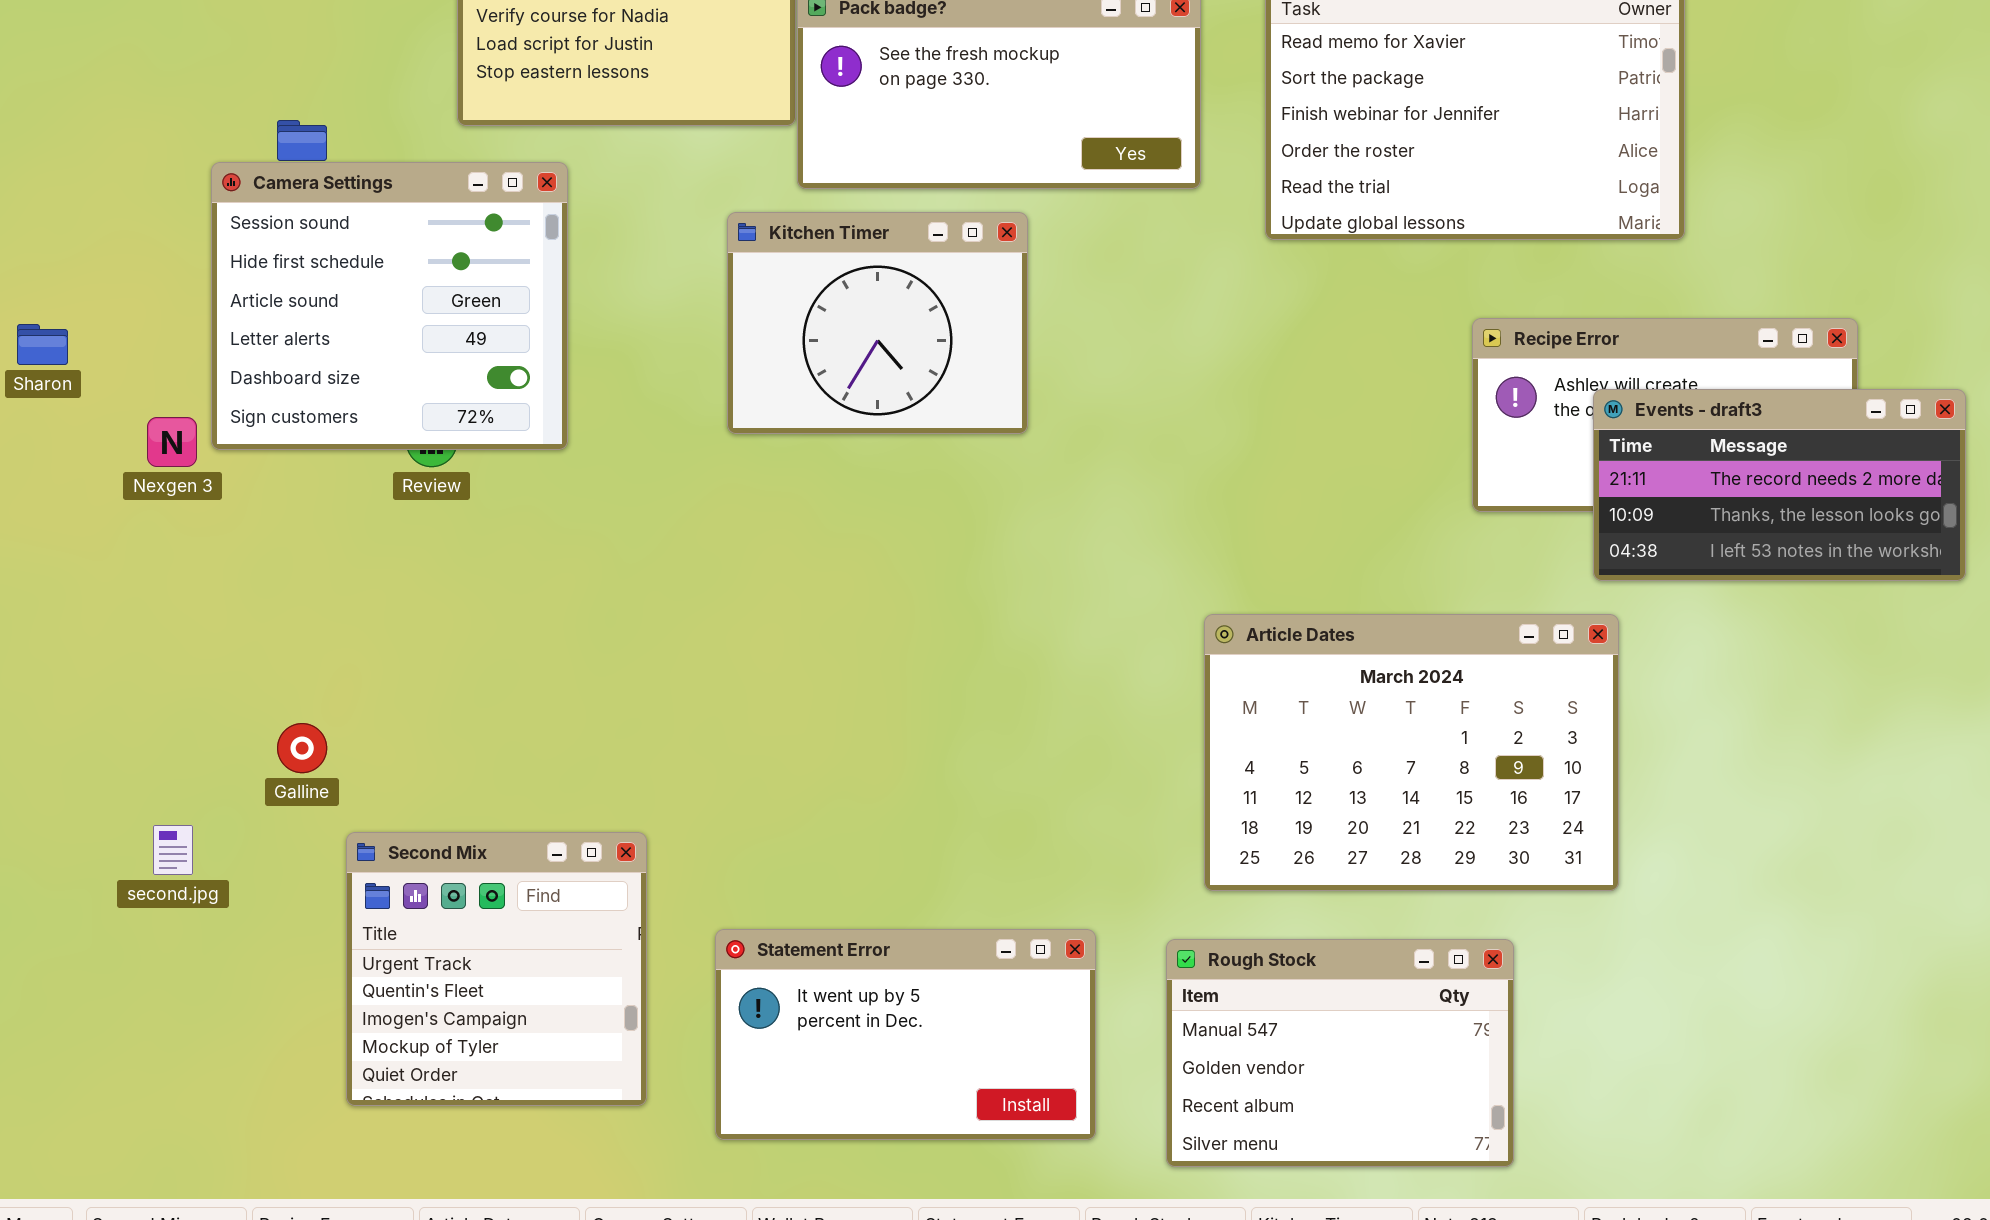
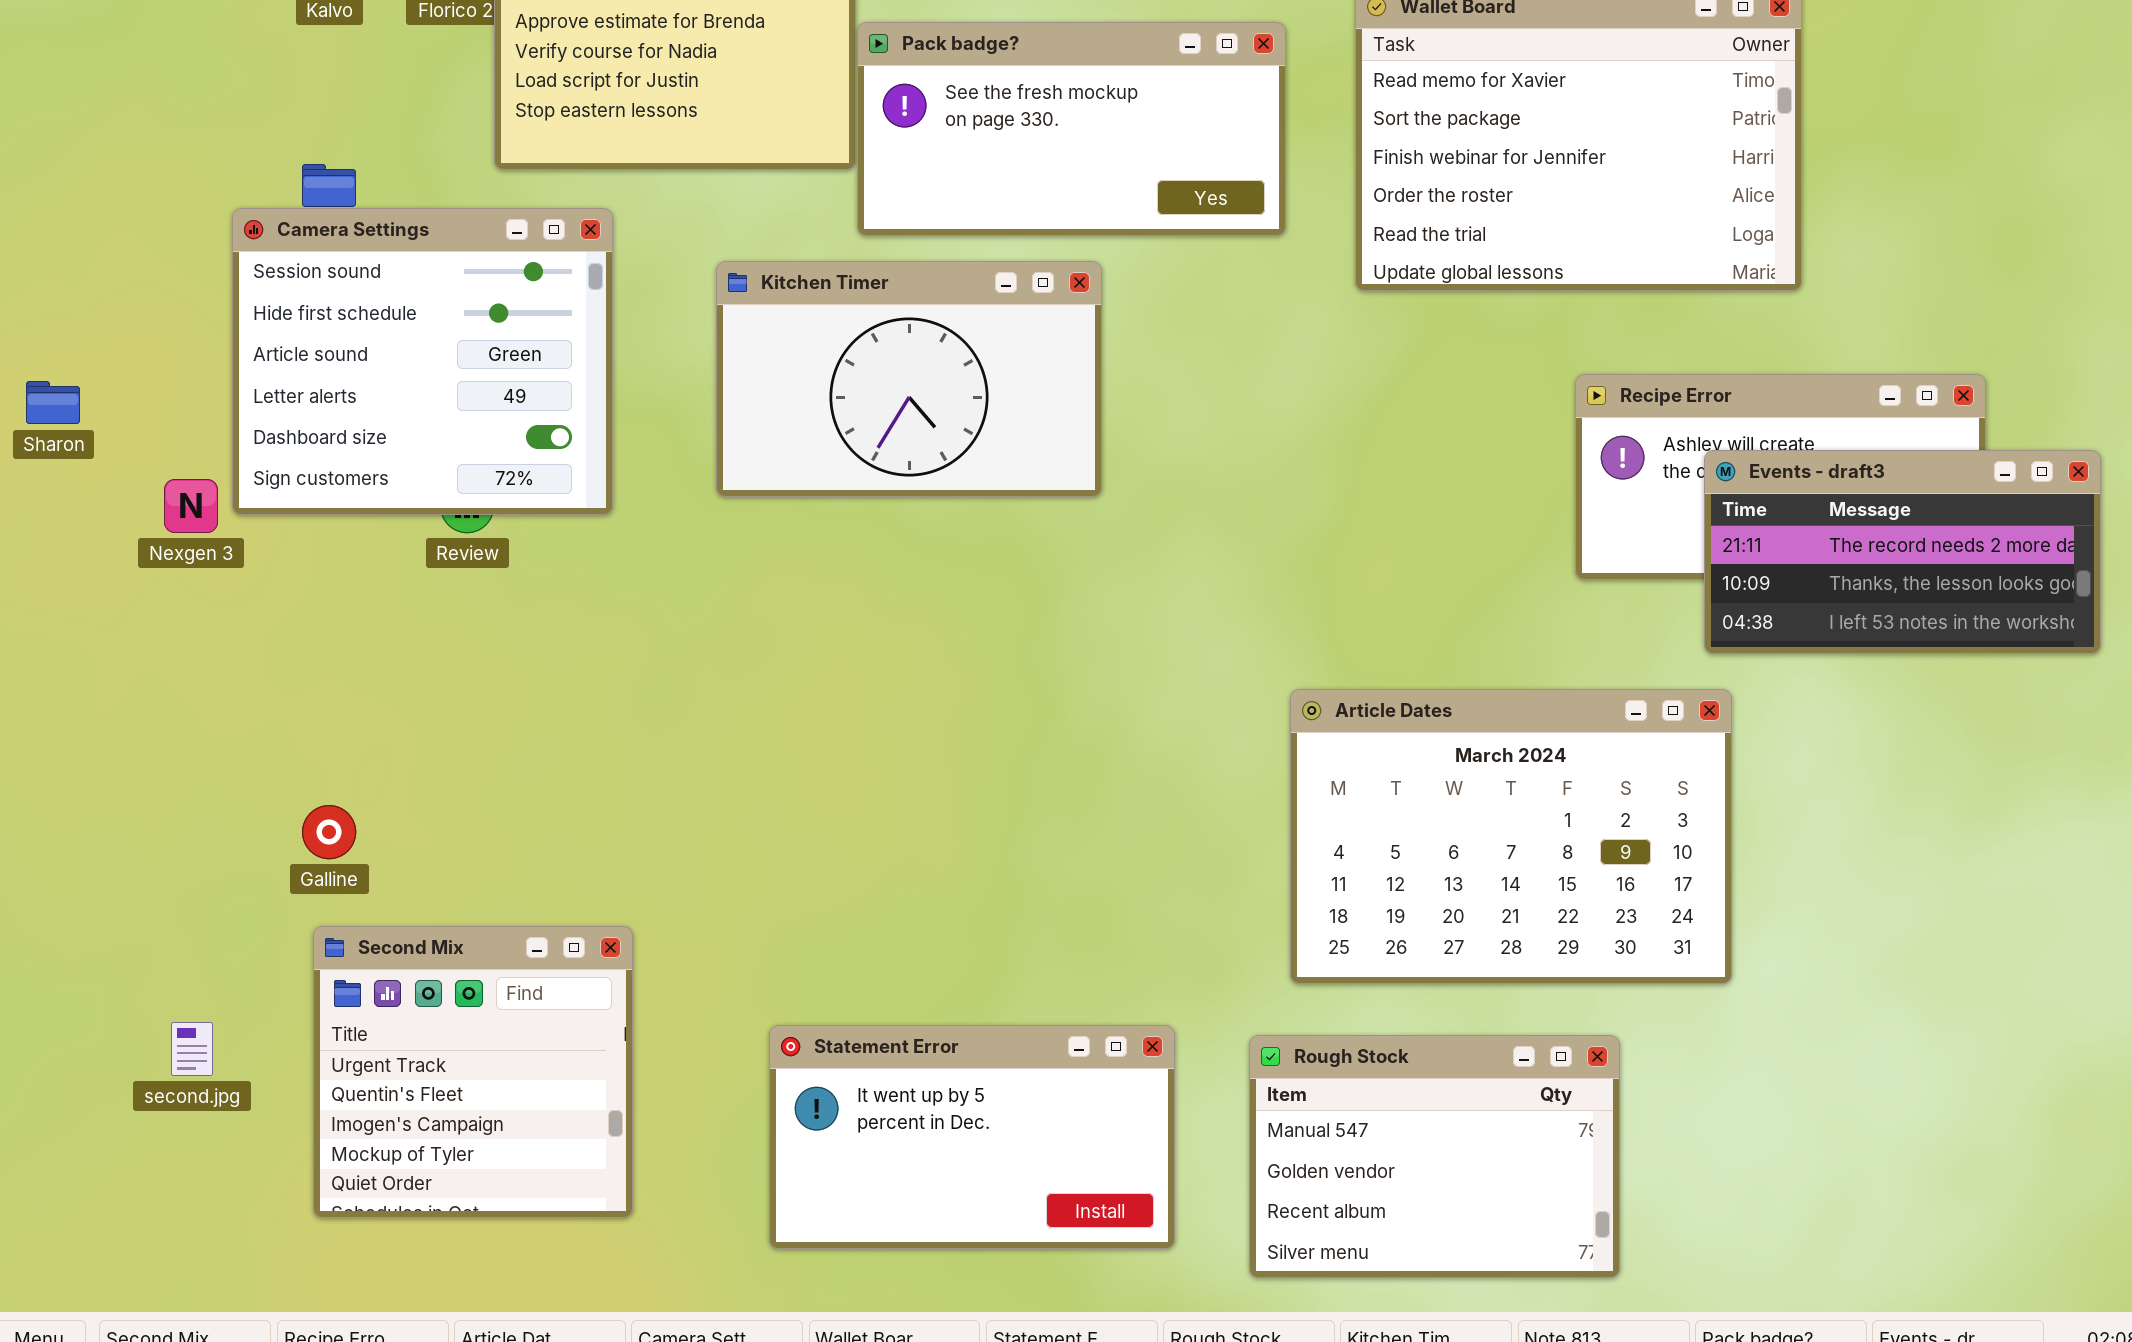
Kitchen Timer: [727,212,1028,434] -> [716,261,1102,497], resized
second.jpg: [153,825,193,875] -> [171,1022,213,1076], moved
Second Mix: [346,832,647,1106] -> [313,926,633,1218], moved

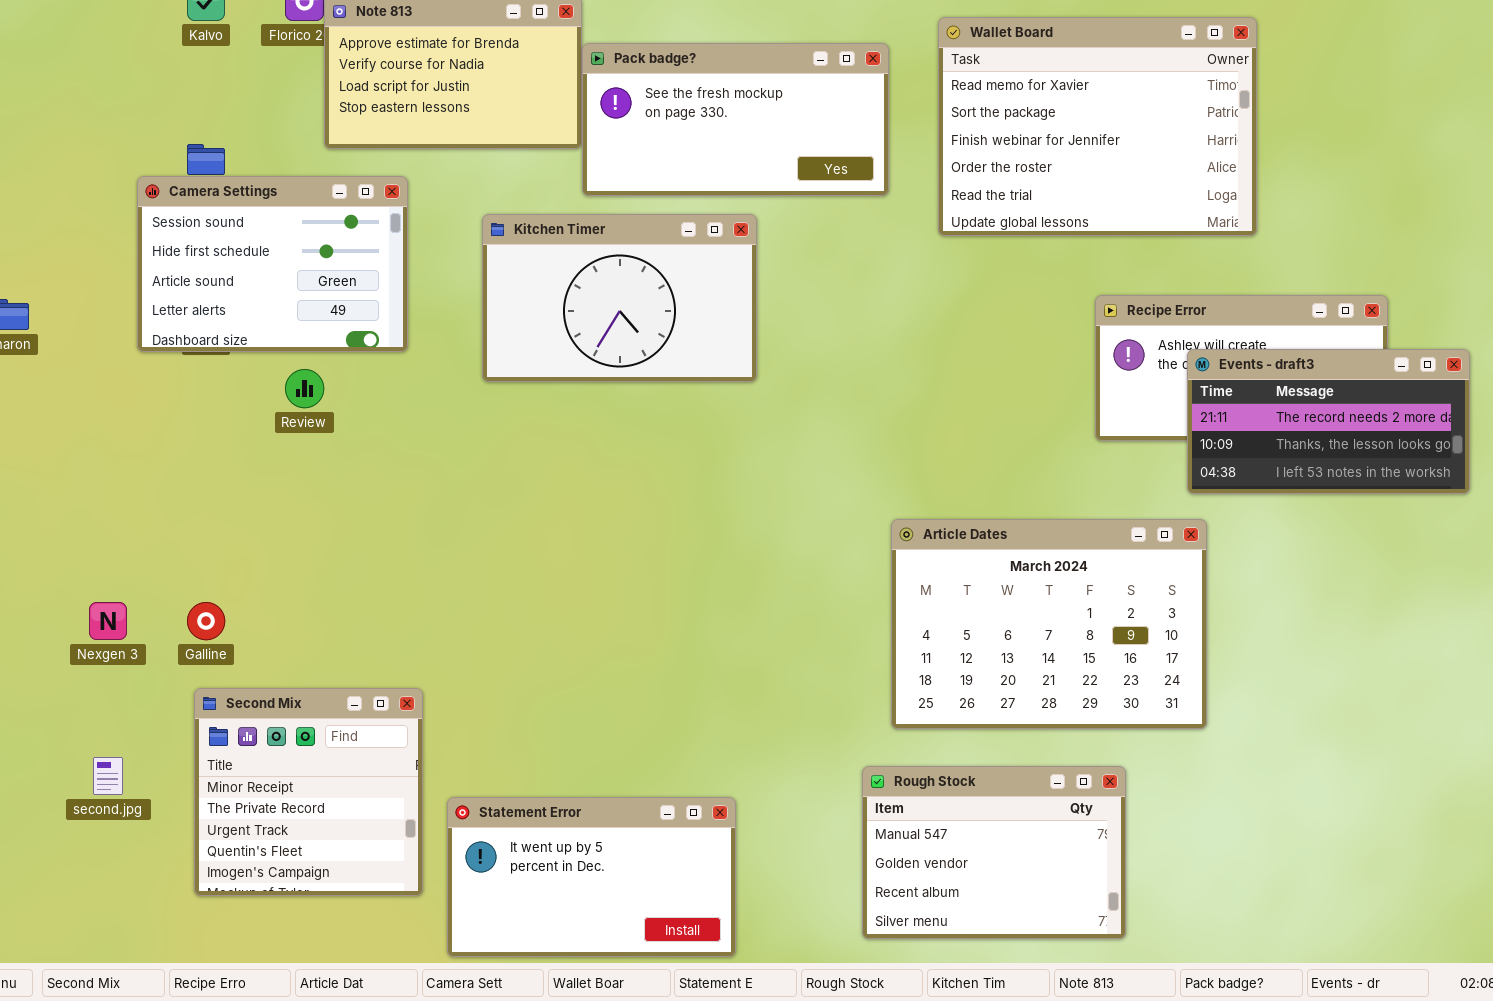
Camera Settings: [232,208,613,515] -> [137,176,408,352], resized
Nexgen 3: [164,479,218,533] -> [89,602,127,640], moved
Second Mix: [313,926,633,1218] -> [194,688,423,896], scrolled up 2 rows
Statement Error: [769,1025,1175,1249] -> [447,797,736,957], moved

